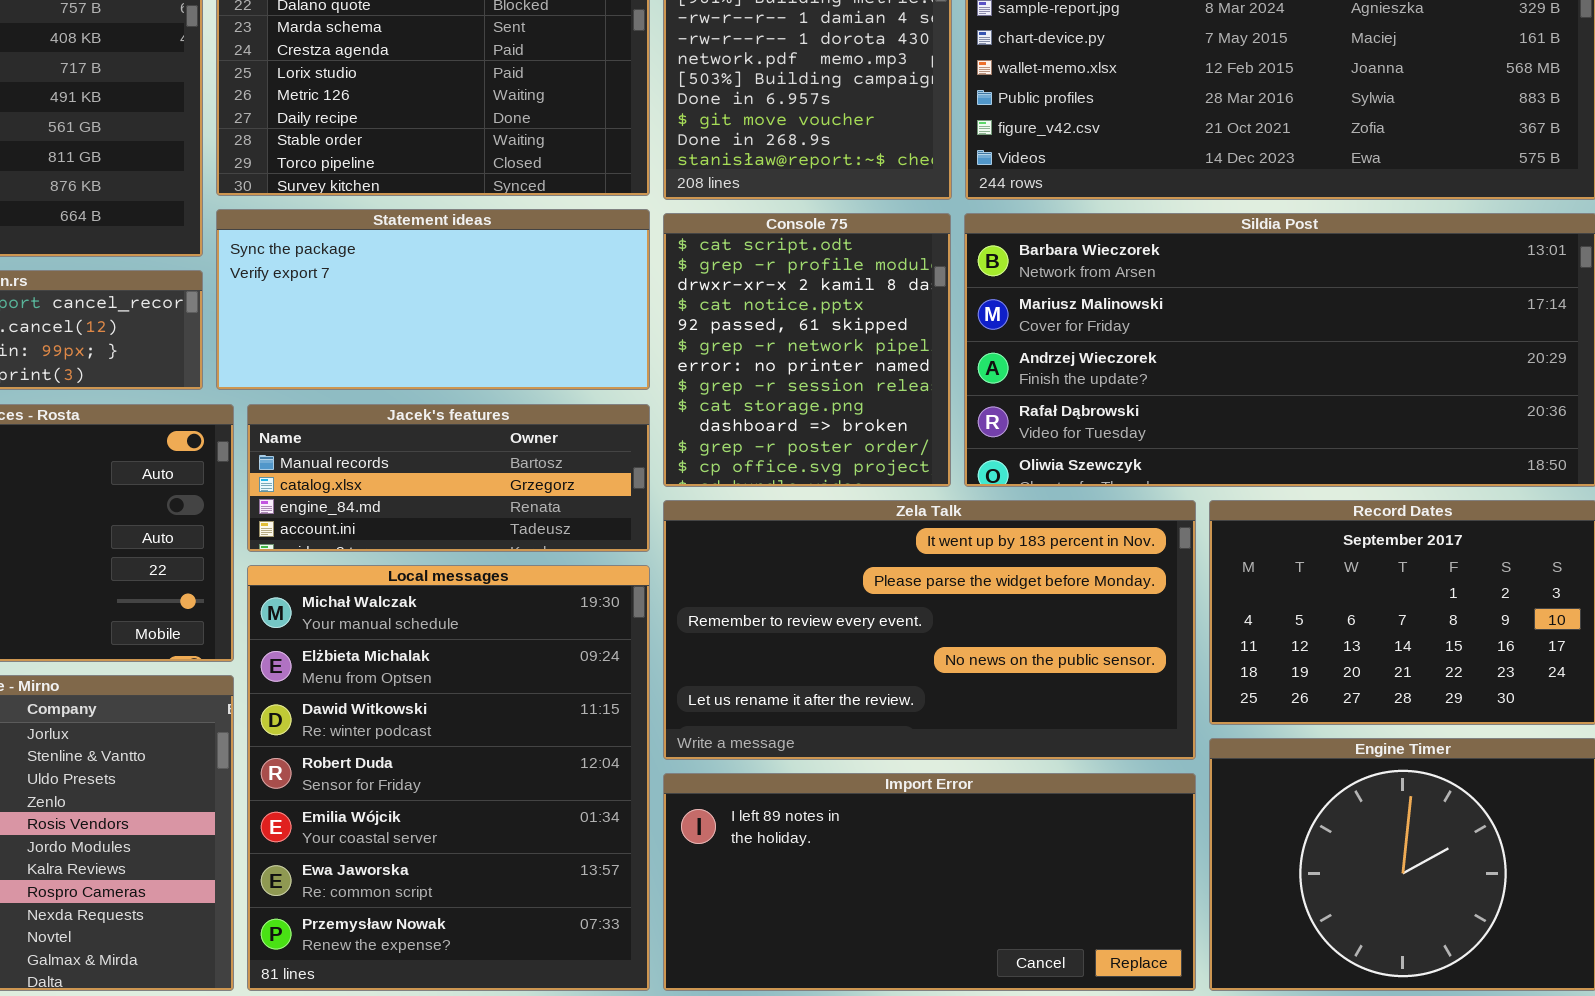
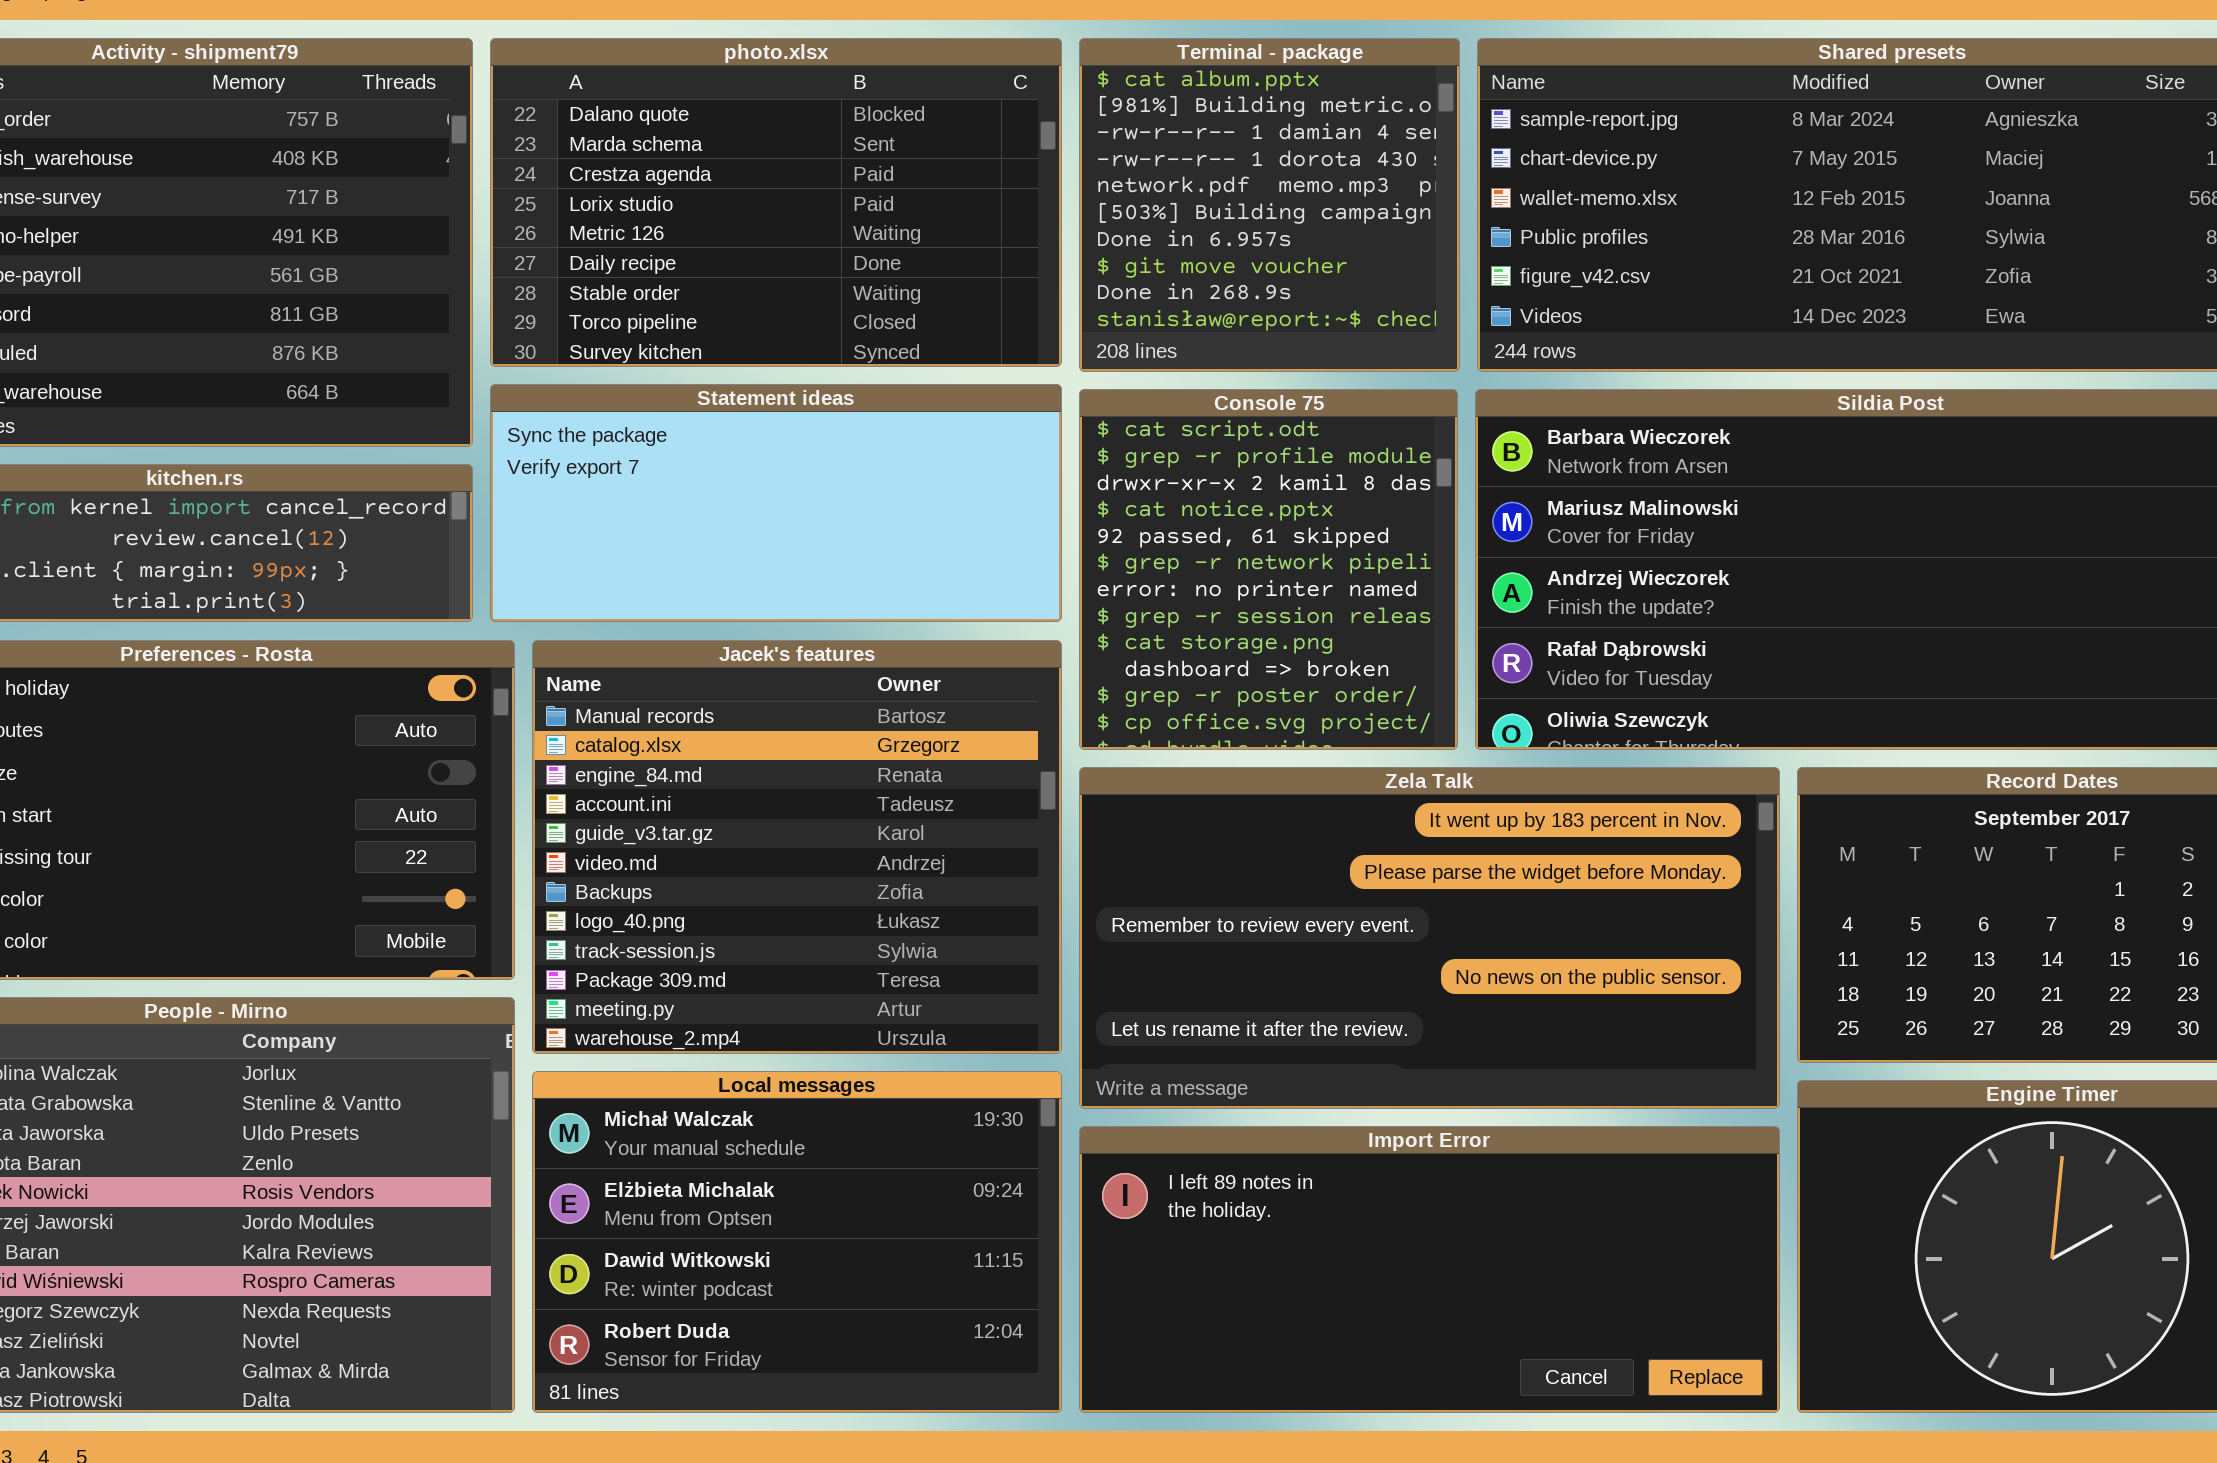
Jacek's features: [247,404,650,552] -> [532,640,1062,1054], resized
Local messages: [247,565,650,991] -> [532,1071,1062,1413], resized

